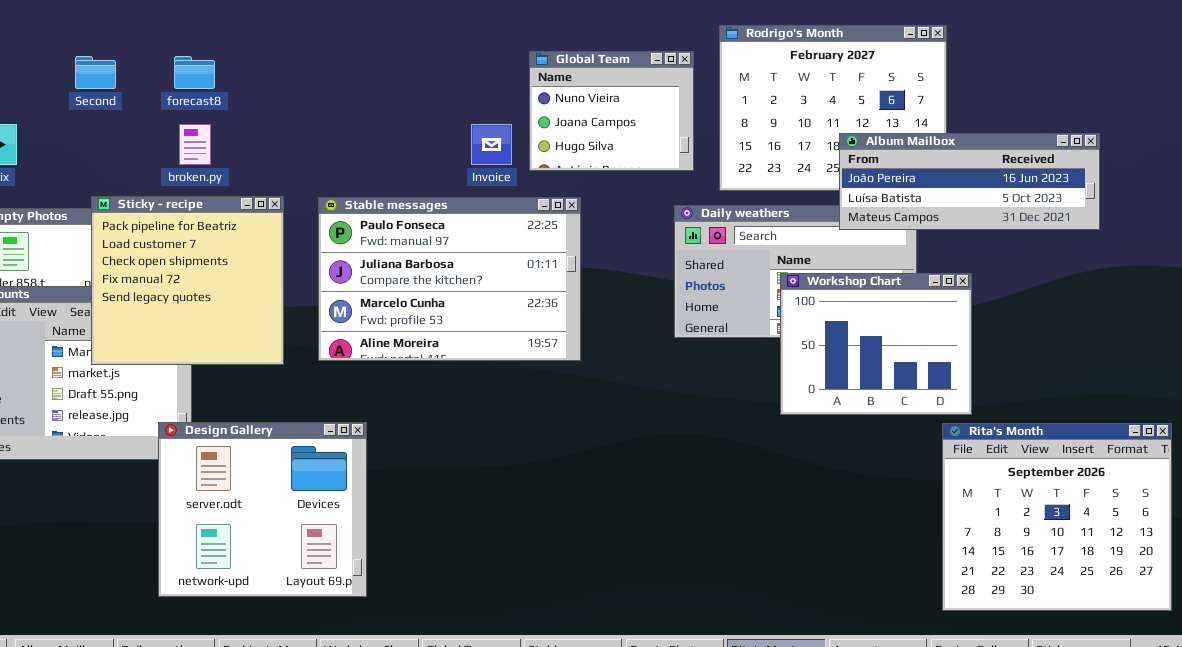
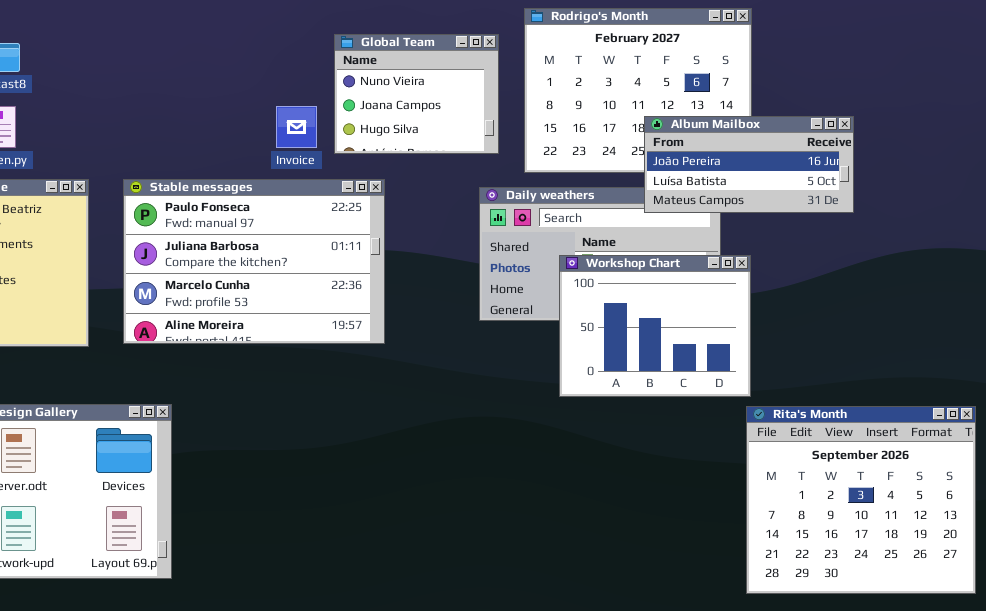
Album Mailbox: [839,133,1100,230] -> [644,116,854,213], resized
Workshop Chart: [780,273,972,415] -> [559,255,751,397], moved

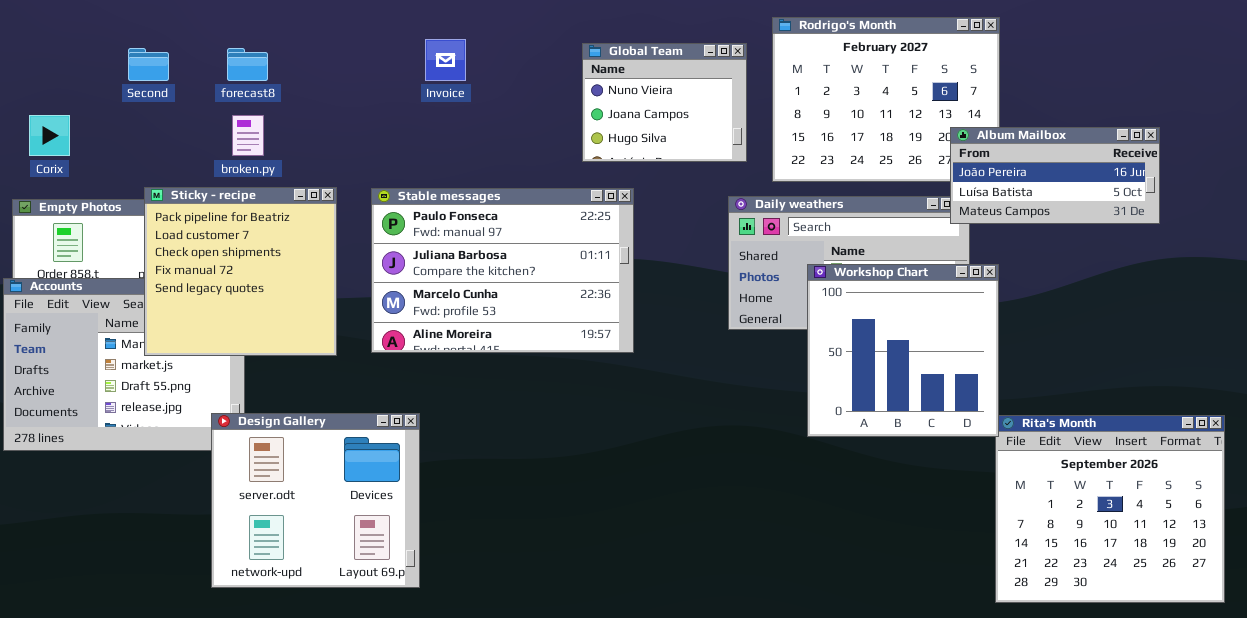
Invoice: [276,106,317,148] -> [425,39,466,81], moved
Album Mailbox: [644,116,854,213] -> [950,127,1160,224], moved
Workshop Chart: [559,255,751,397] -> [807,264,999,437], resized

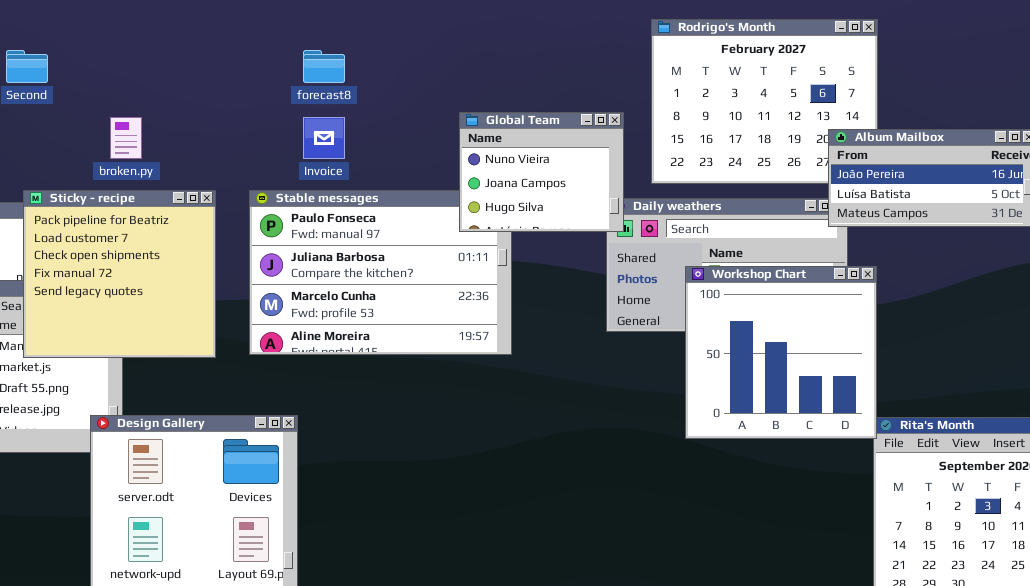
Invoice: [425,39,466,81] -> [303,117,345,159], moved
Global Team: [582,43,747,162] -> [459,112,624,232], moved
forecast8: [227,48,268,81] -> [303,50,345,83], moved

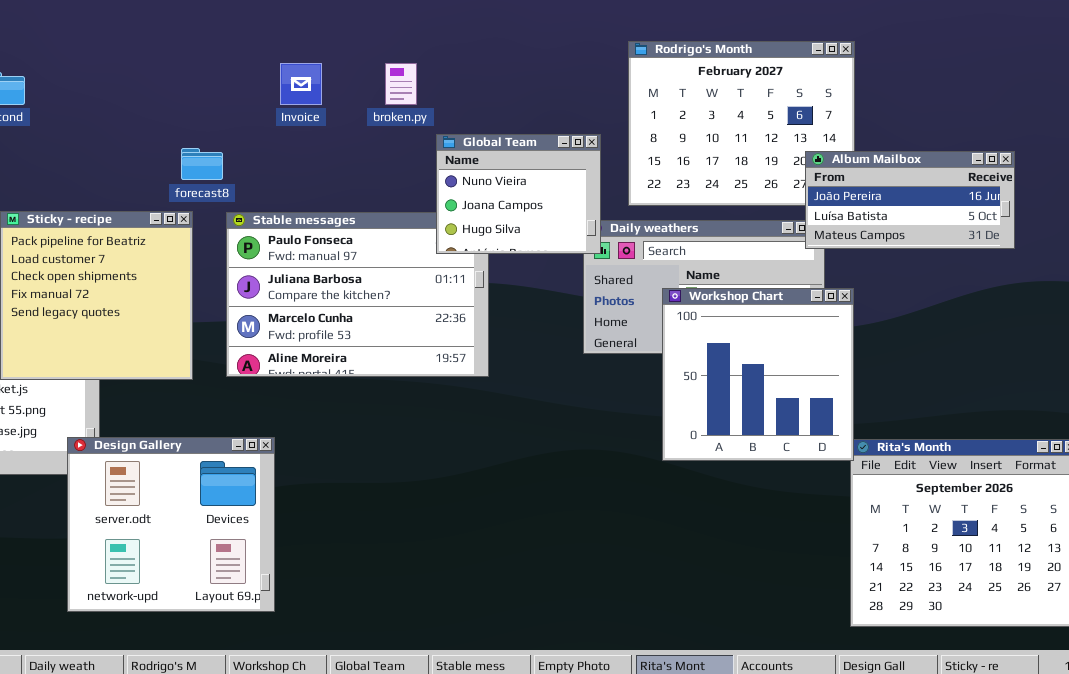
forecast8: [303,50,345,83] -> [181,148,223,180], moved
broken.py: [110,117,142,159] -> [385,63,417,105], moved
Invoice: [303,117,345,159] -> [280,63,322,105], moved

